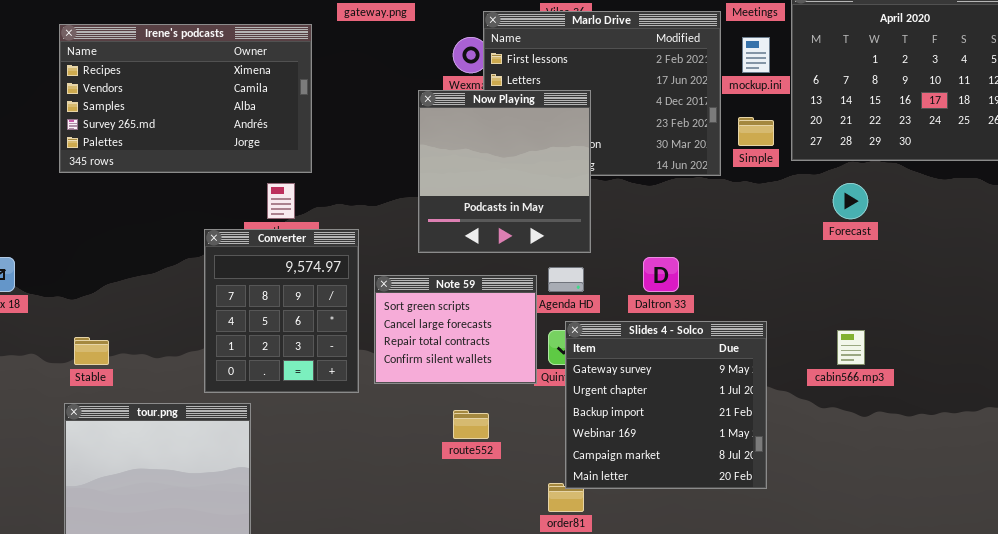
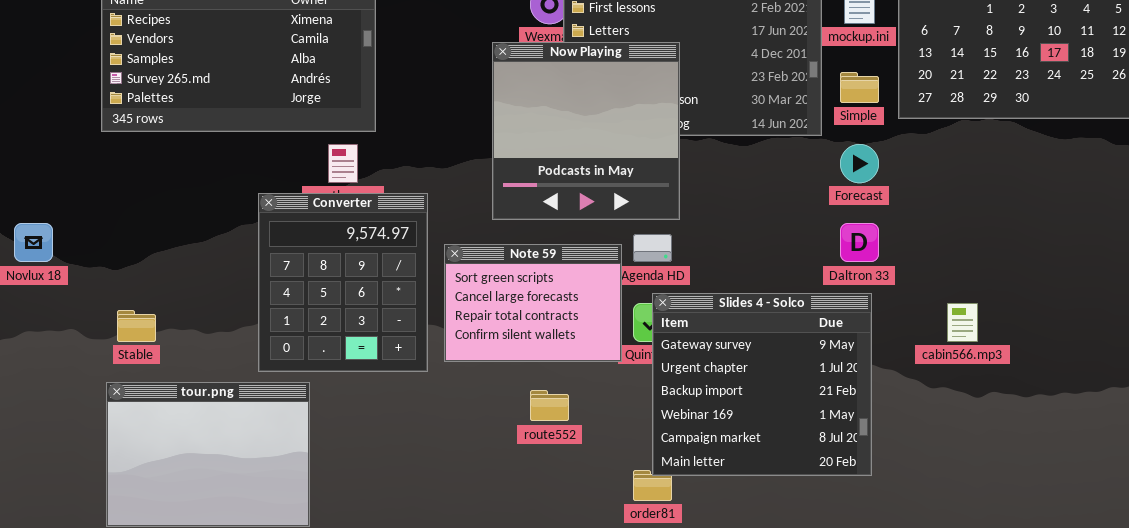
Forecast: [833,183,868,219] -> [840,144,879,183], moved
Daltron 33: [643,257,679,292] -> [840,223,879,262], moved

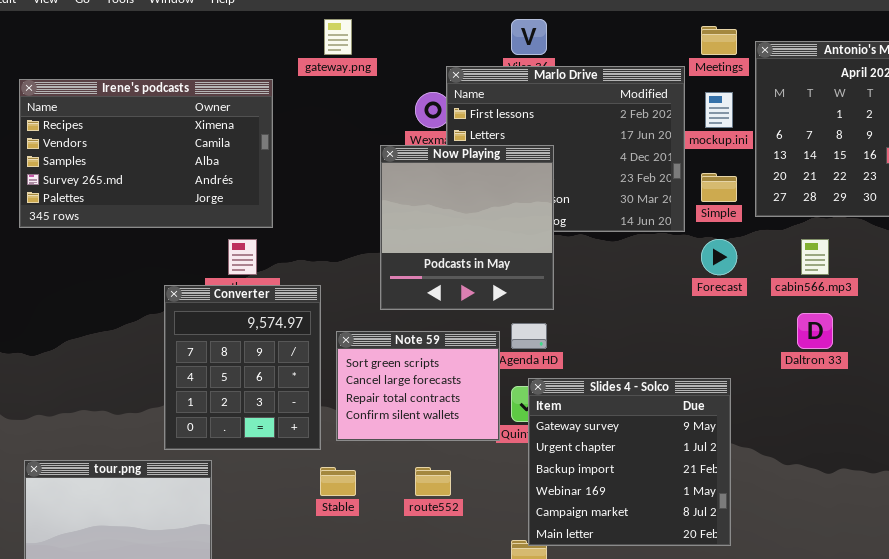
Daltron 33: [840,223,879,262] -> [797,313,833,349], moved
cabin566.mp3: [947,303,978,342] -> [801,239,829,275], moved
Stable: [117,310,156,342] -> [320,467,356,496], moved

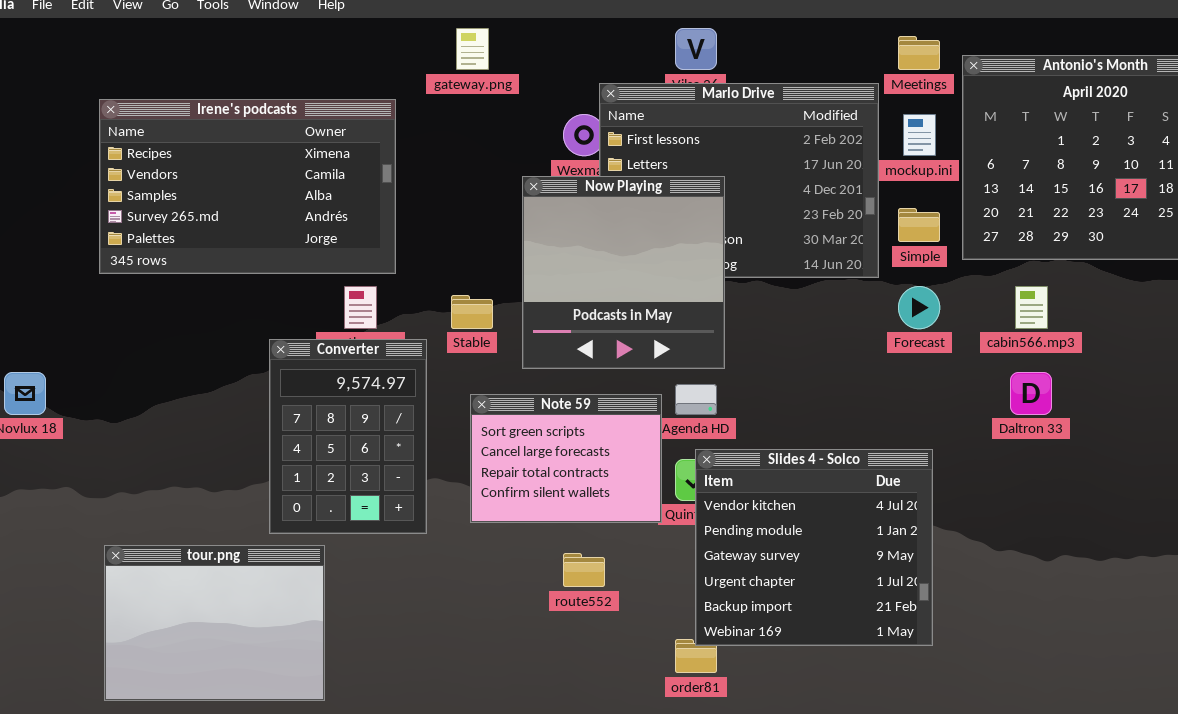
Converter: [164,285,321,450] -> [269,339,427,534], resized
Slides 4 - Solco: [528,378,731,546] -> [695,449,933,646], scrolled up 2 rows
Stable: [320,467,356,496] -> [451,295,493,329], moved

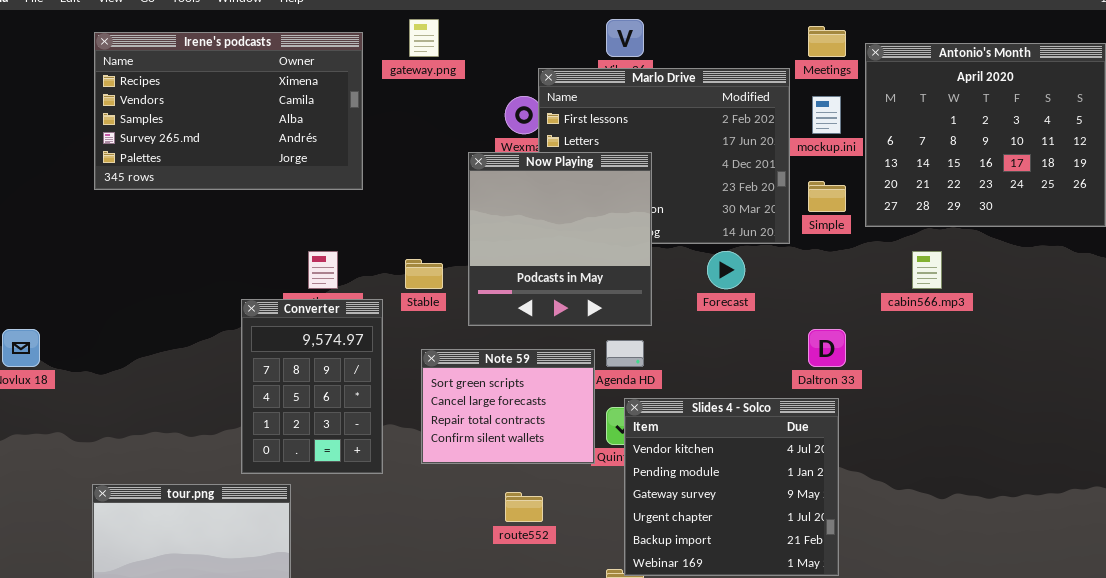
Irene's podcasts: [99,99,396,274] -> [94,32,363,190], moved
Forecast: [898,286,940,329] -> [707,251,745,289], moved
Daltron 33: [1010,372,1052,415] -> [808,329,846,367], moved

